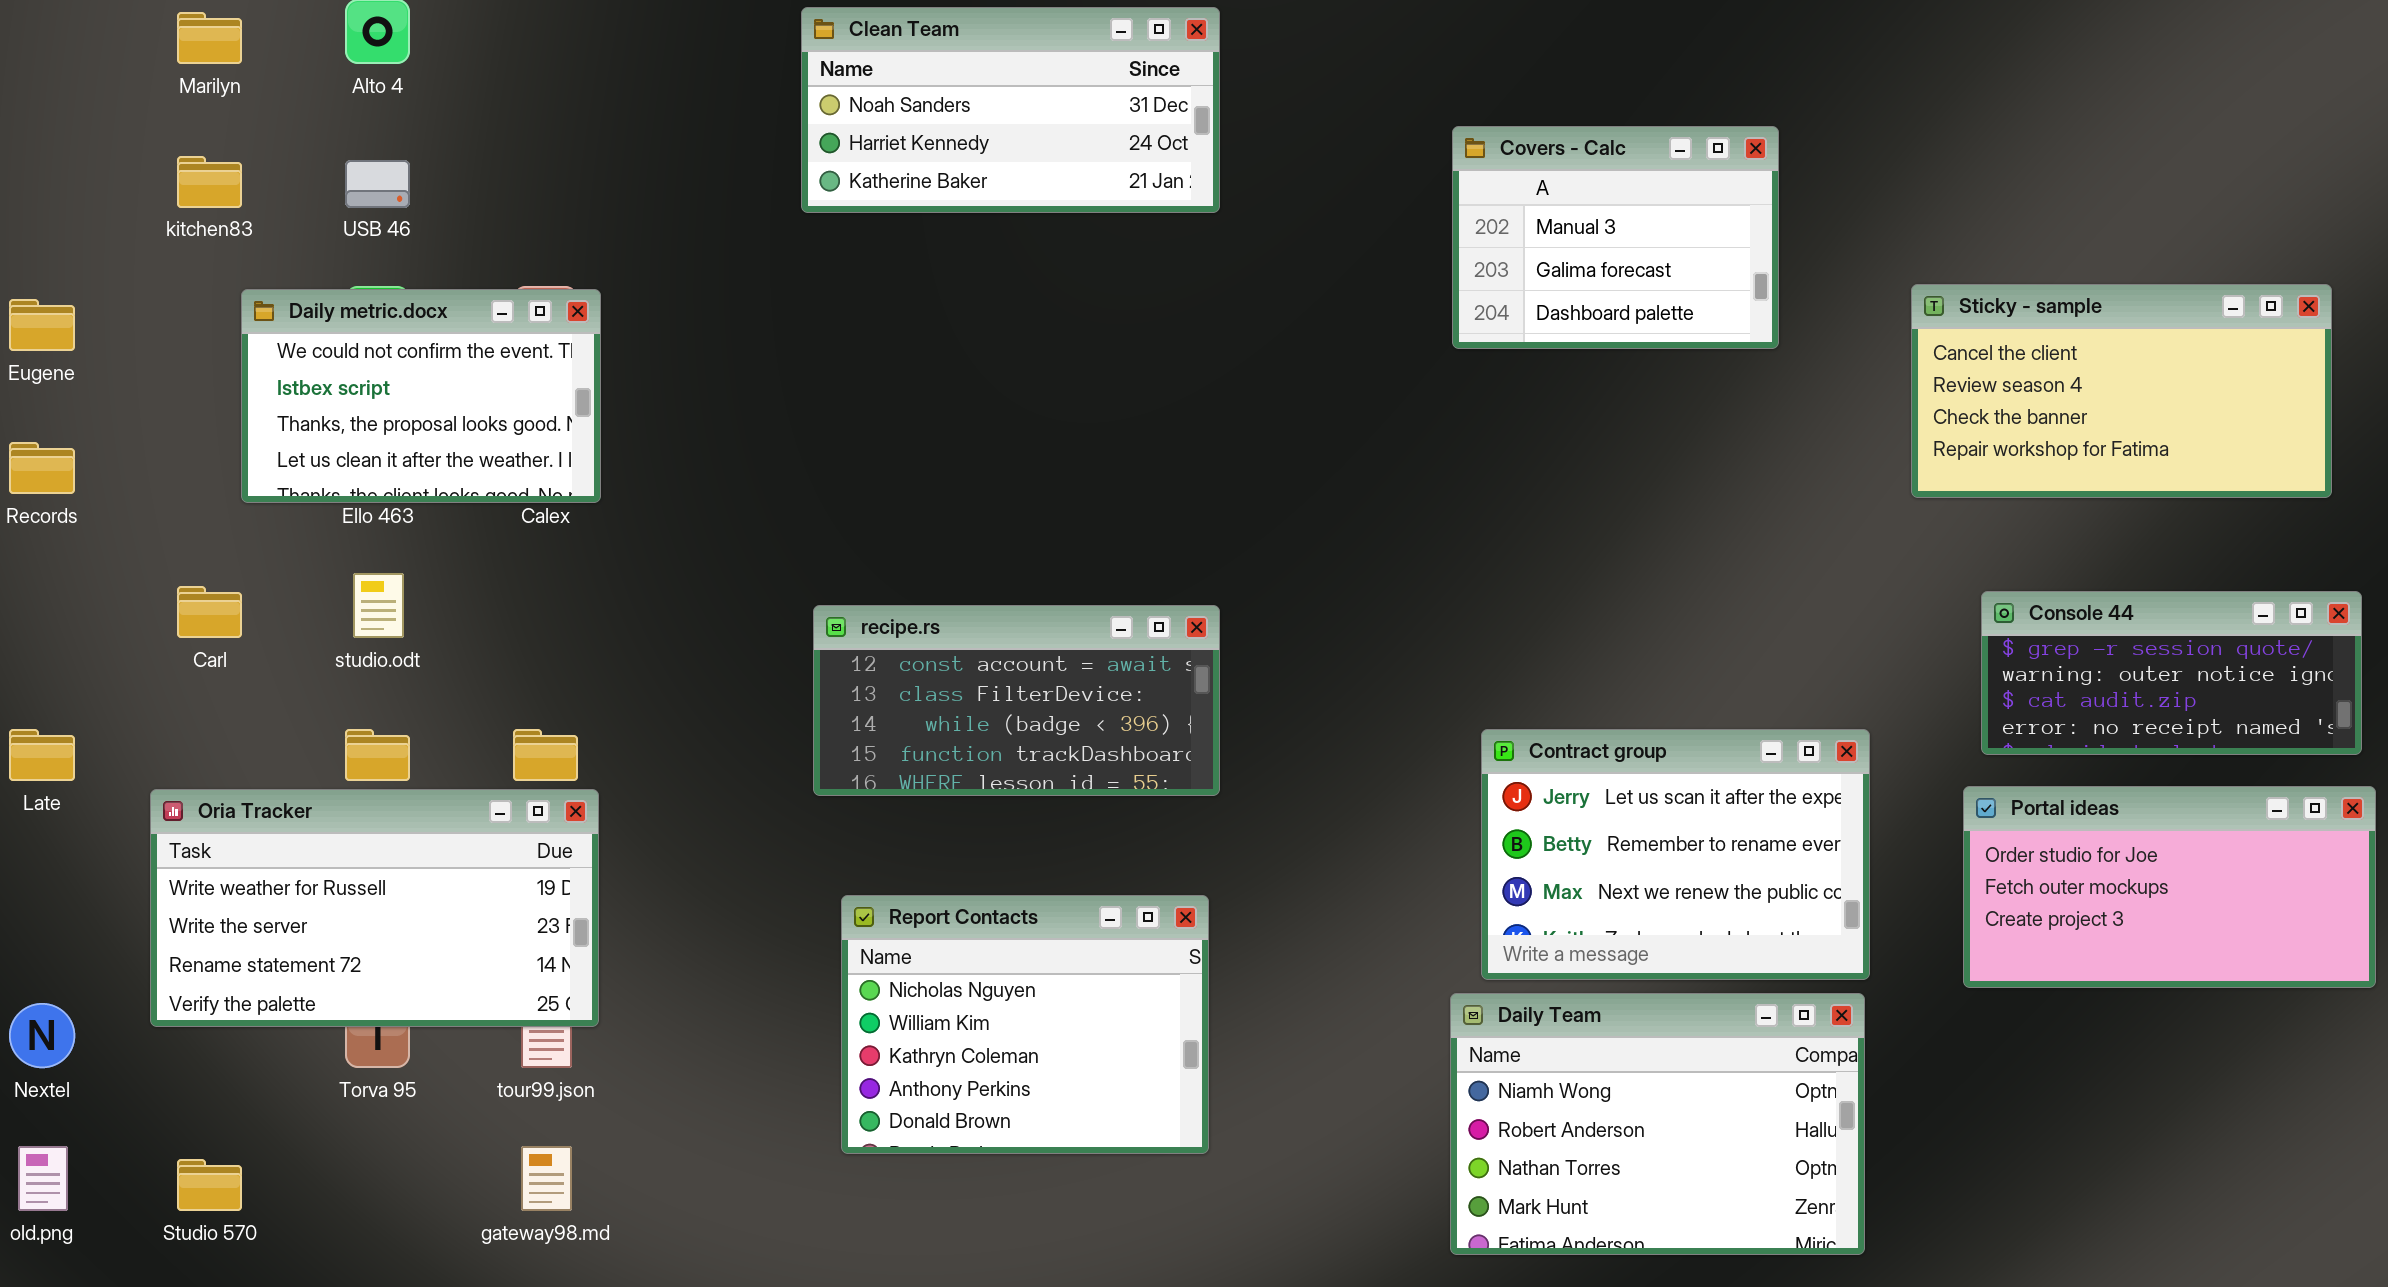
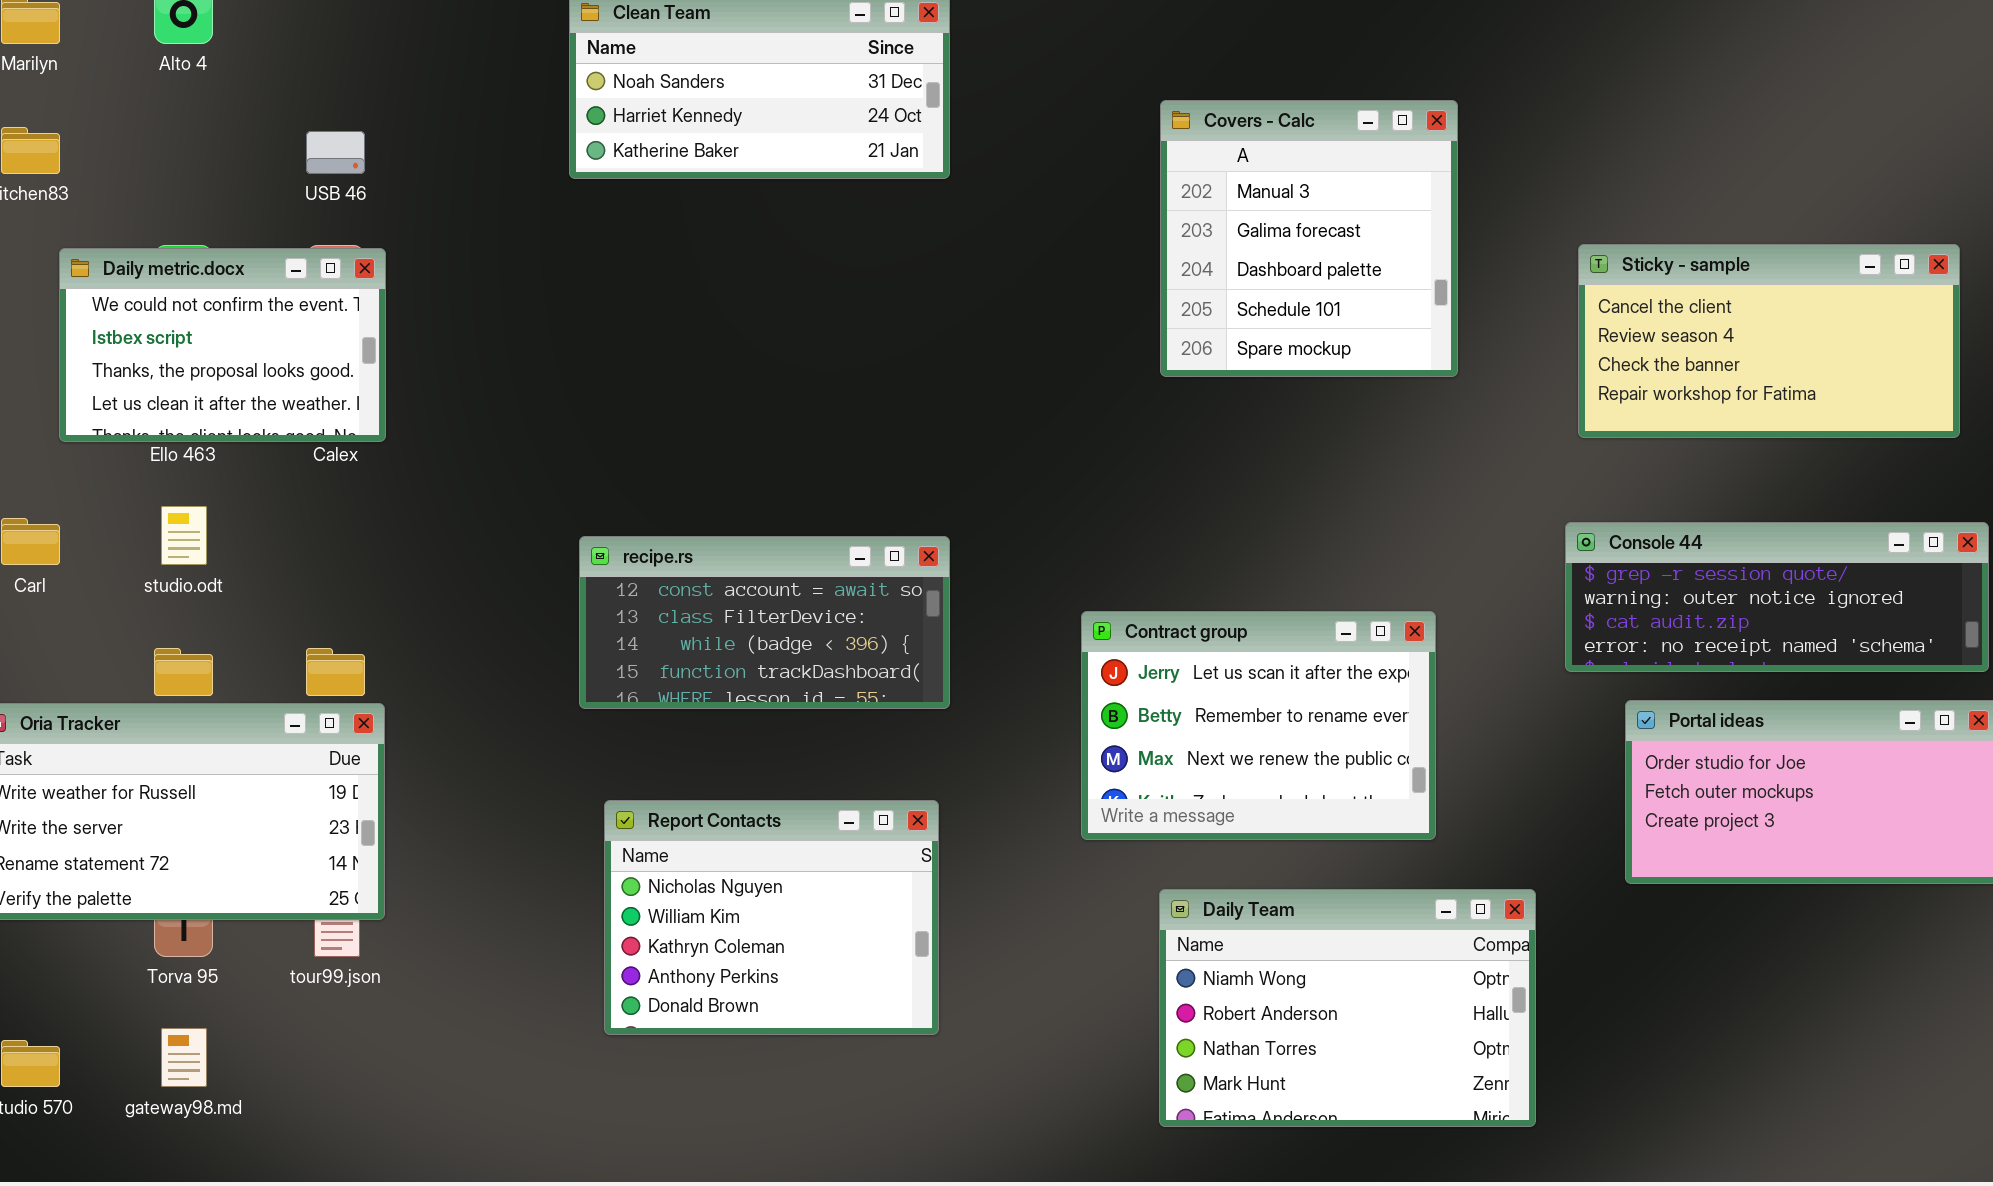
Covers - Calc: [1452,126,1779,349] -> [1160,100,1458,377], resized
USB 46: [345,160,410,208] -> [306,131,365,174], moved
Console 44: [1981,591,2362,755] -> [1565,522,1989,672], resized
Contract group: [1481,729,1870,980] -> [1081,611,1436,840], moved
gateway98.md: [521,1146,572,1211] -> [161,1028,207,1087], moved

